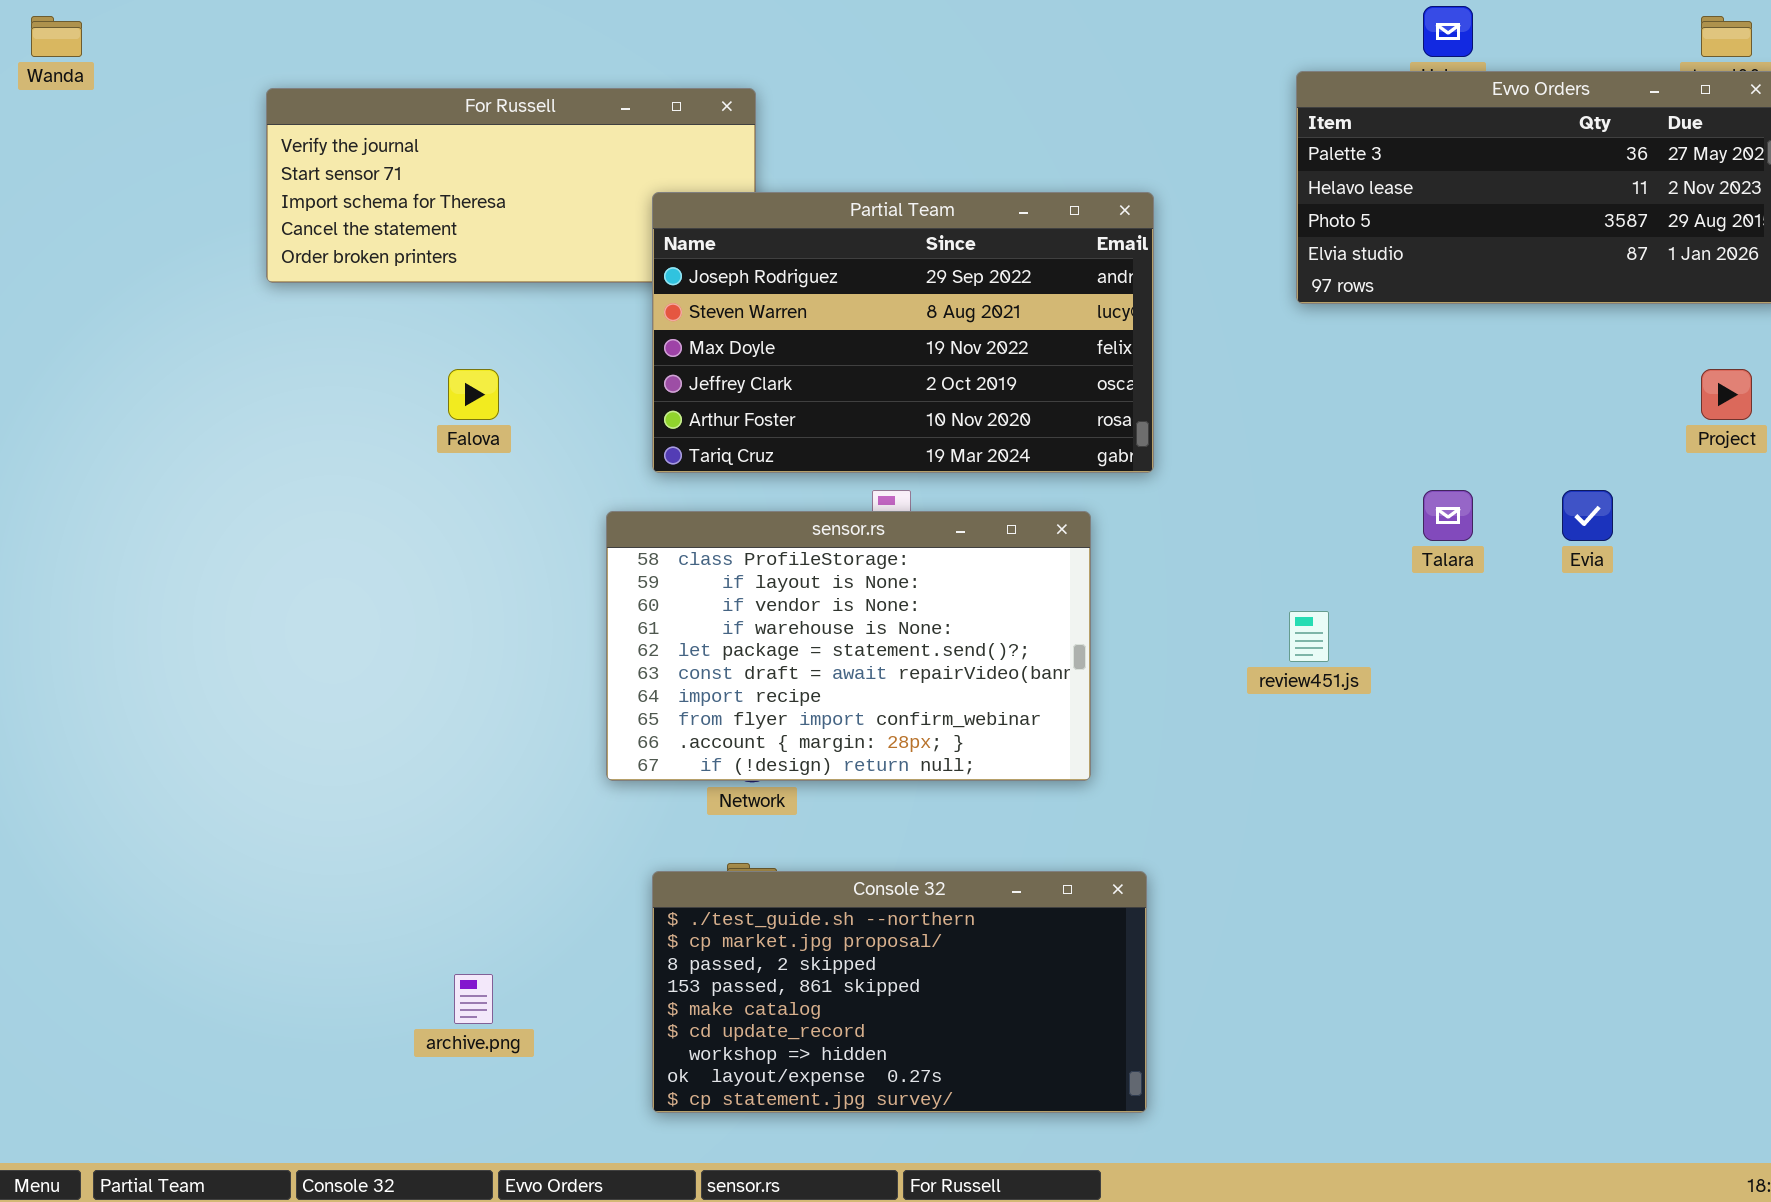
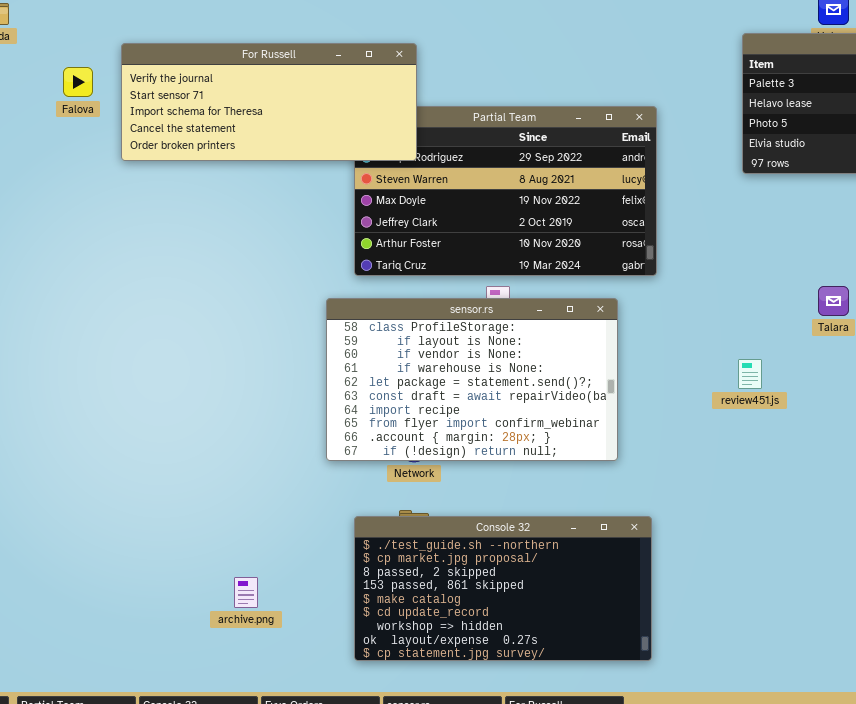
For Russell: [266,88,756,283] -> [121,43,417,161], raised
Falova: [448,369,499,420] -> [63,67,93,97], moved

